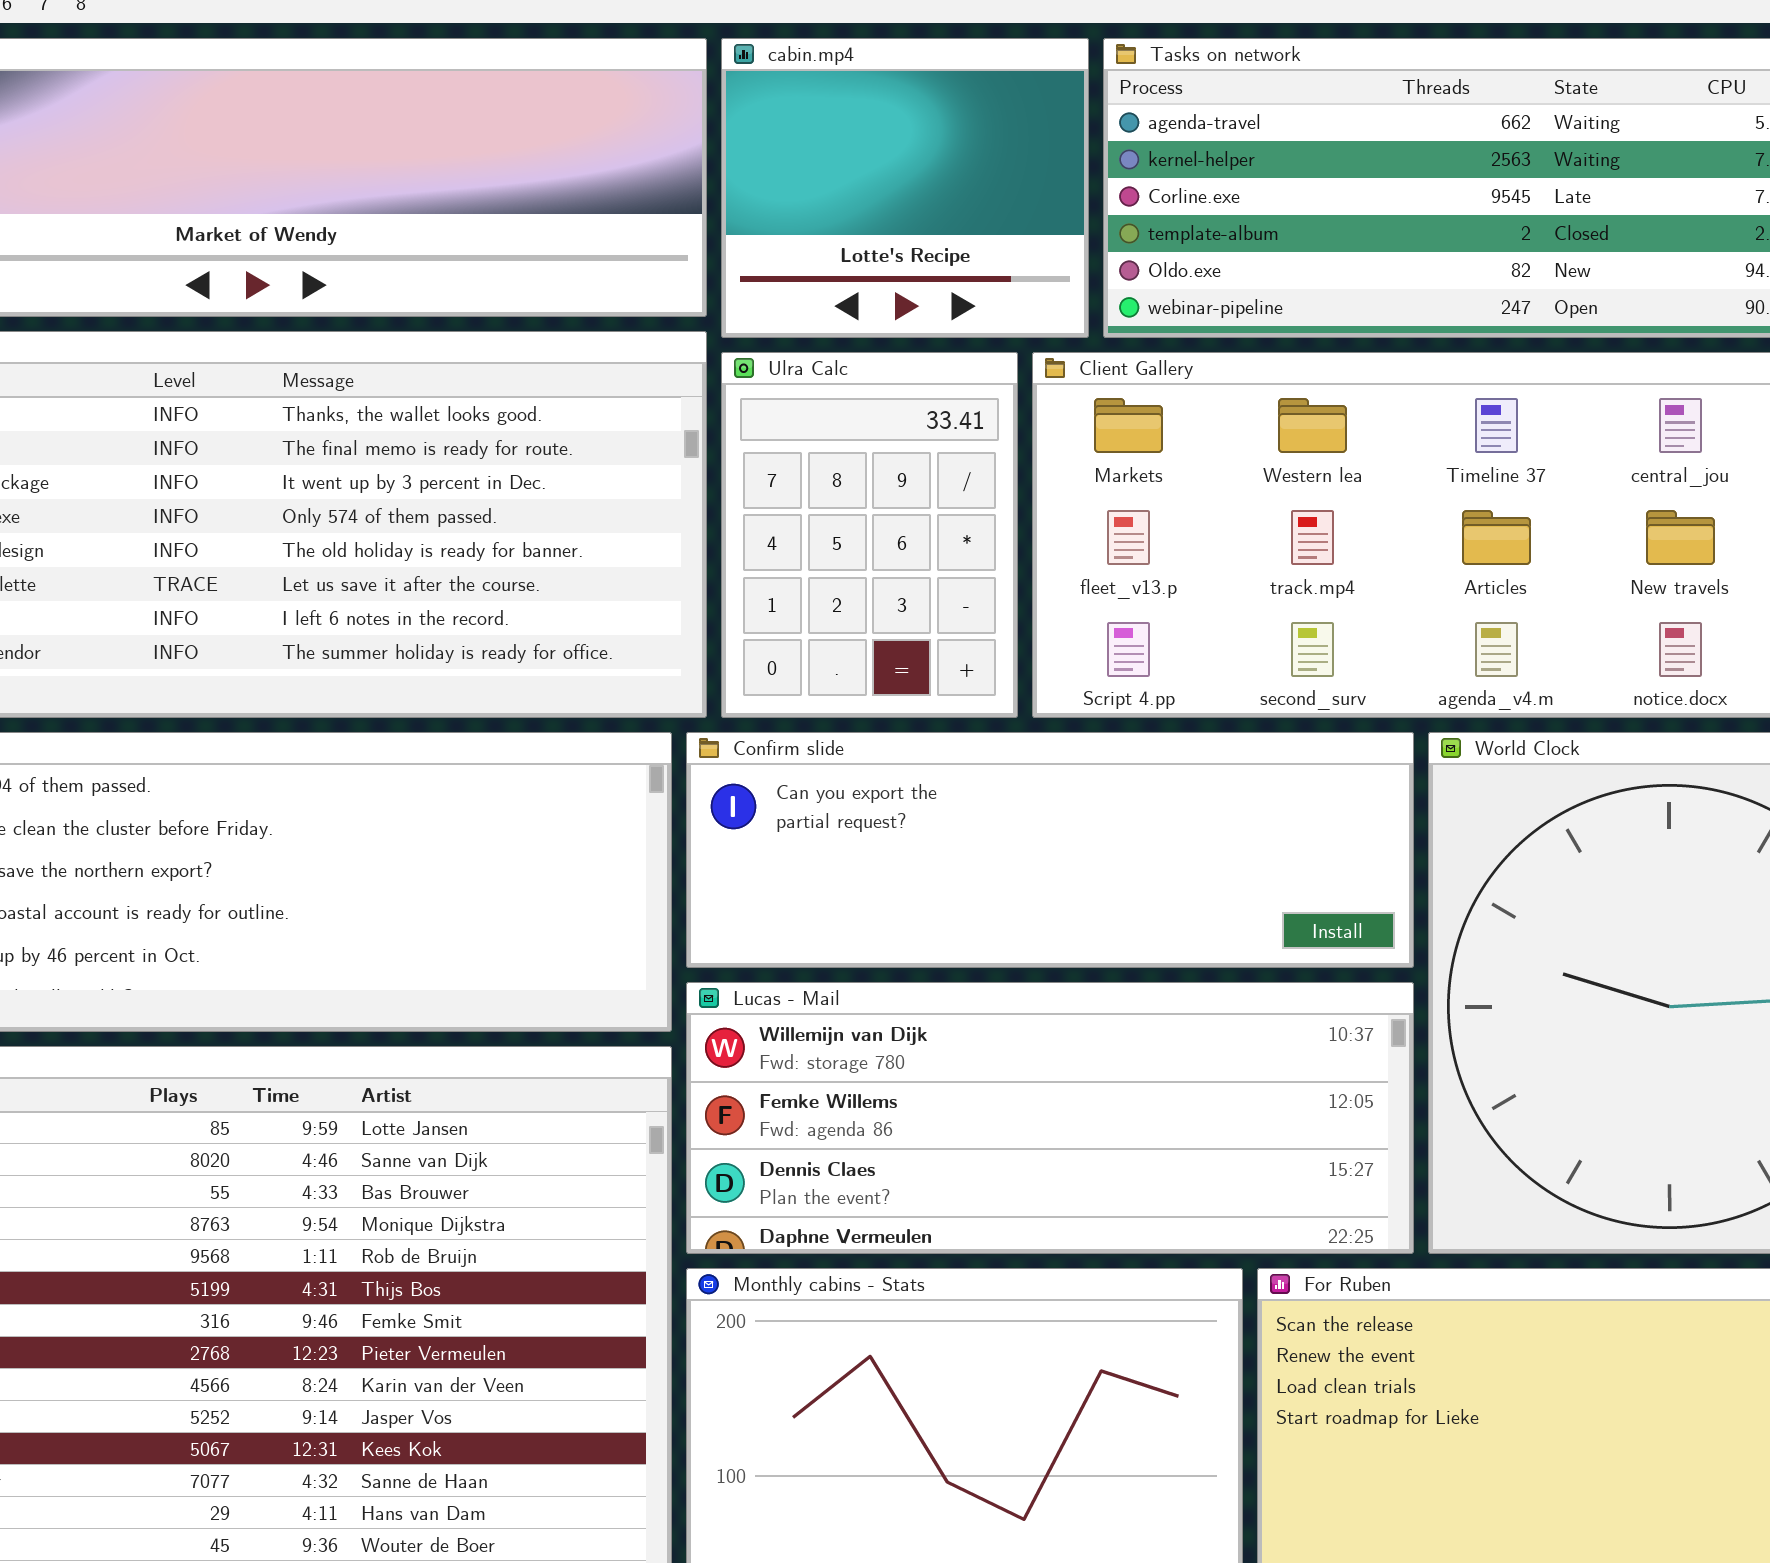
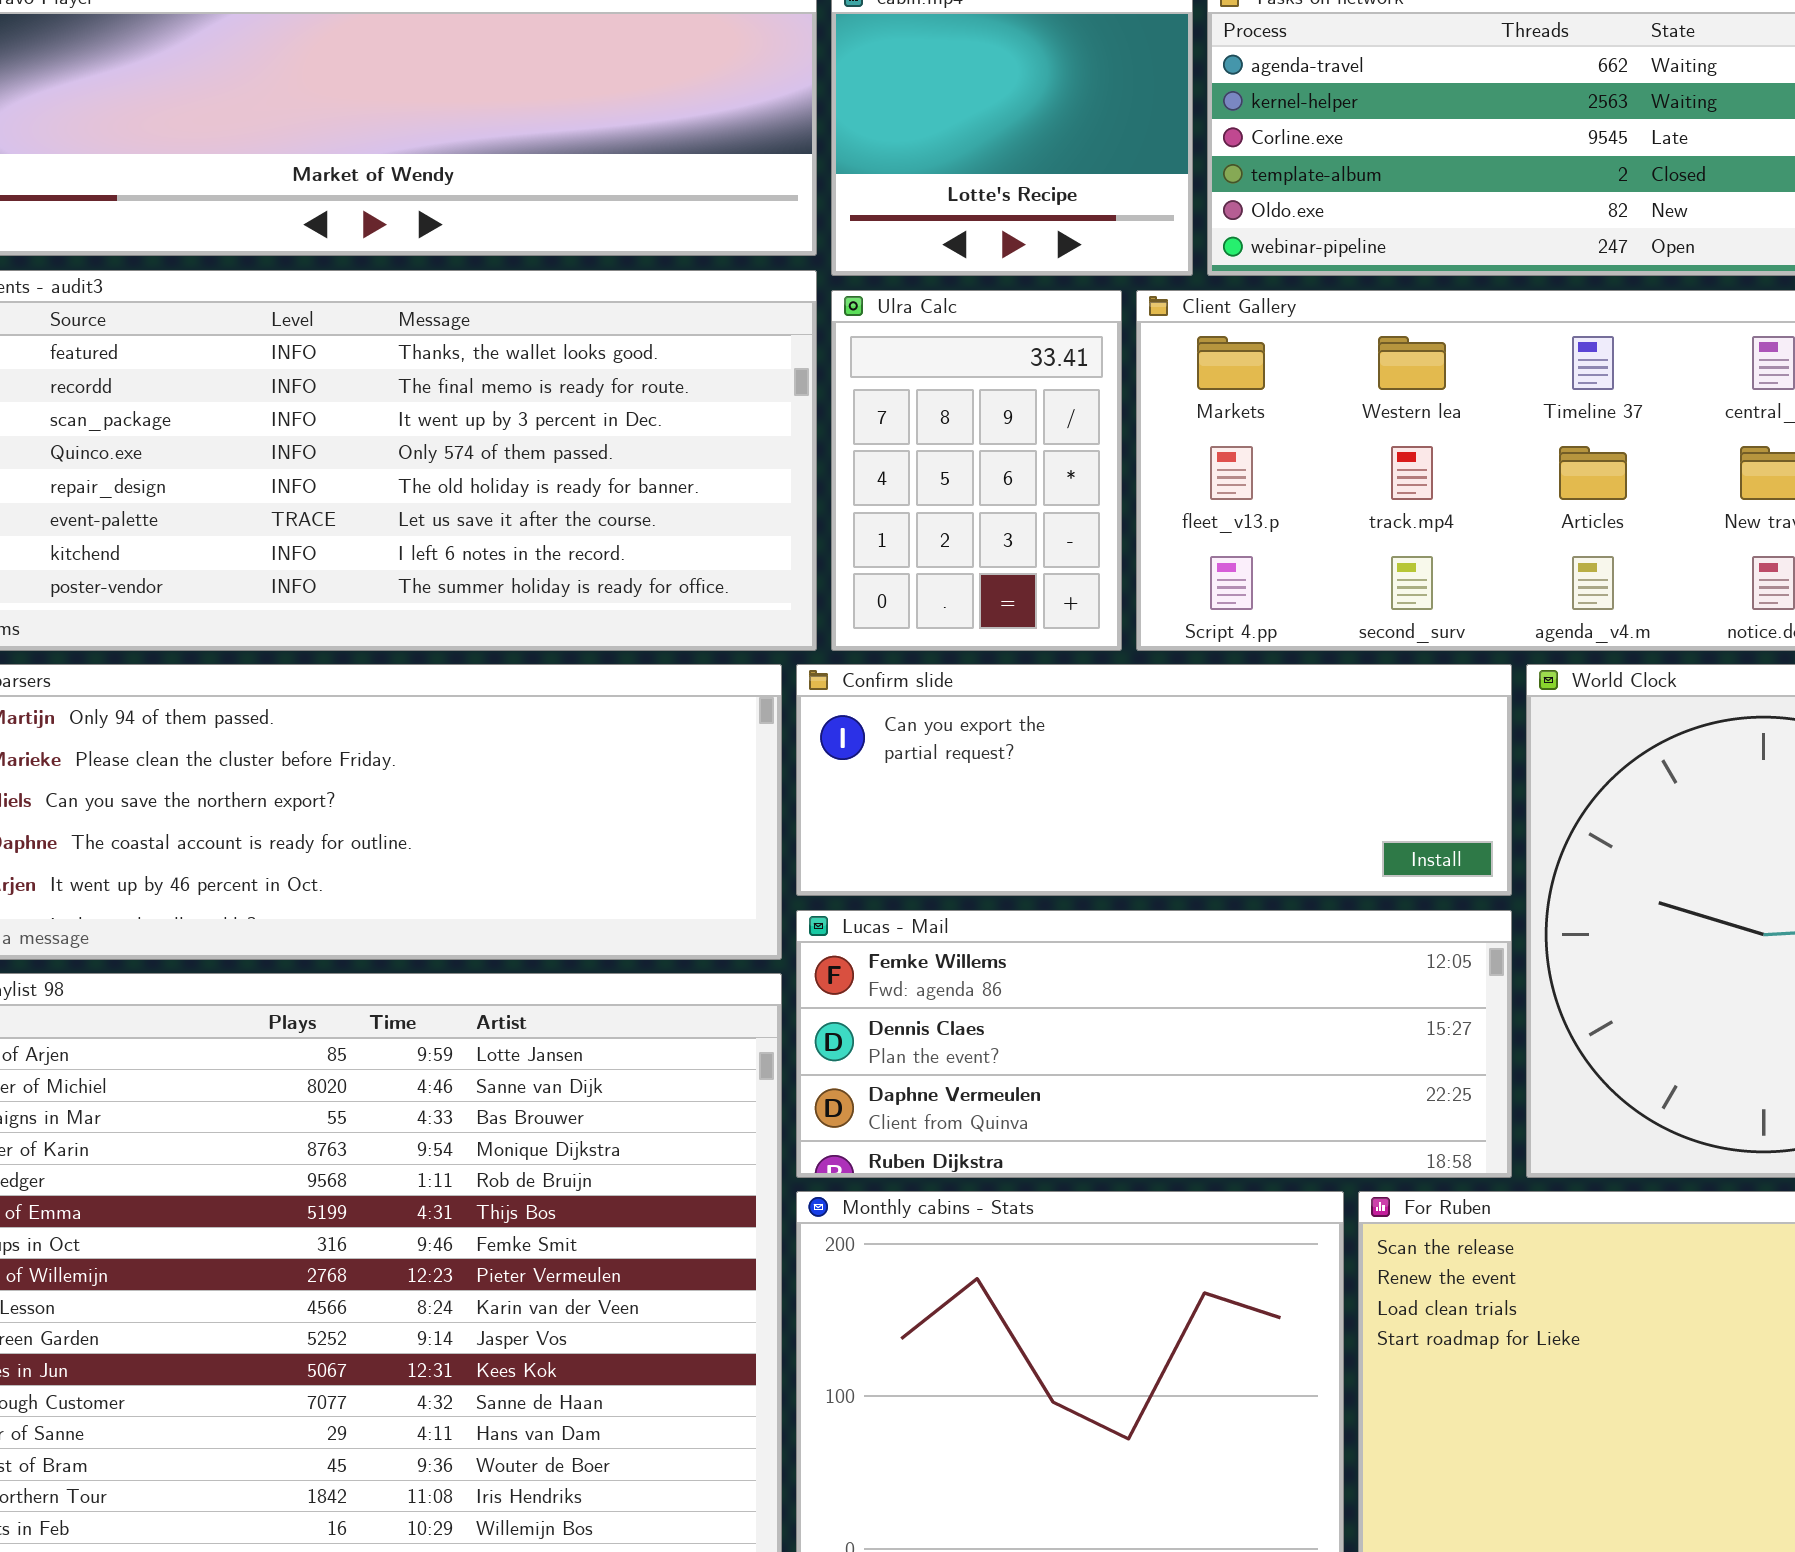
Lucas - Mail: [686,982,1414,1254] -> [796,910,1512,1178], scrolled down 1 row

